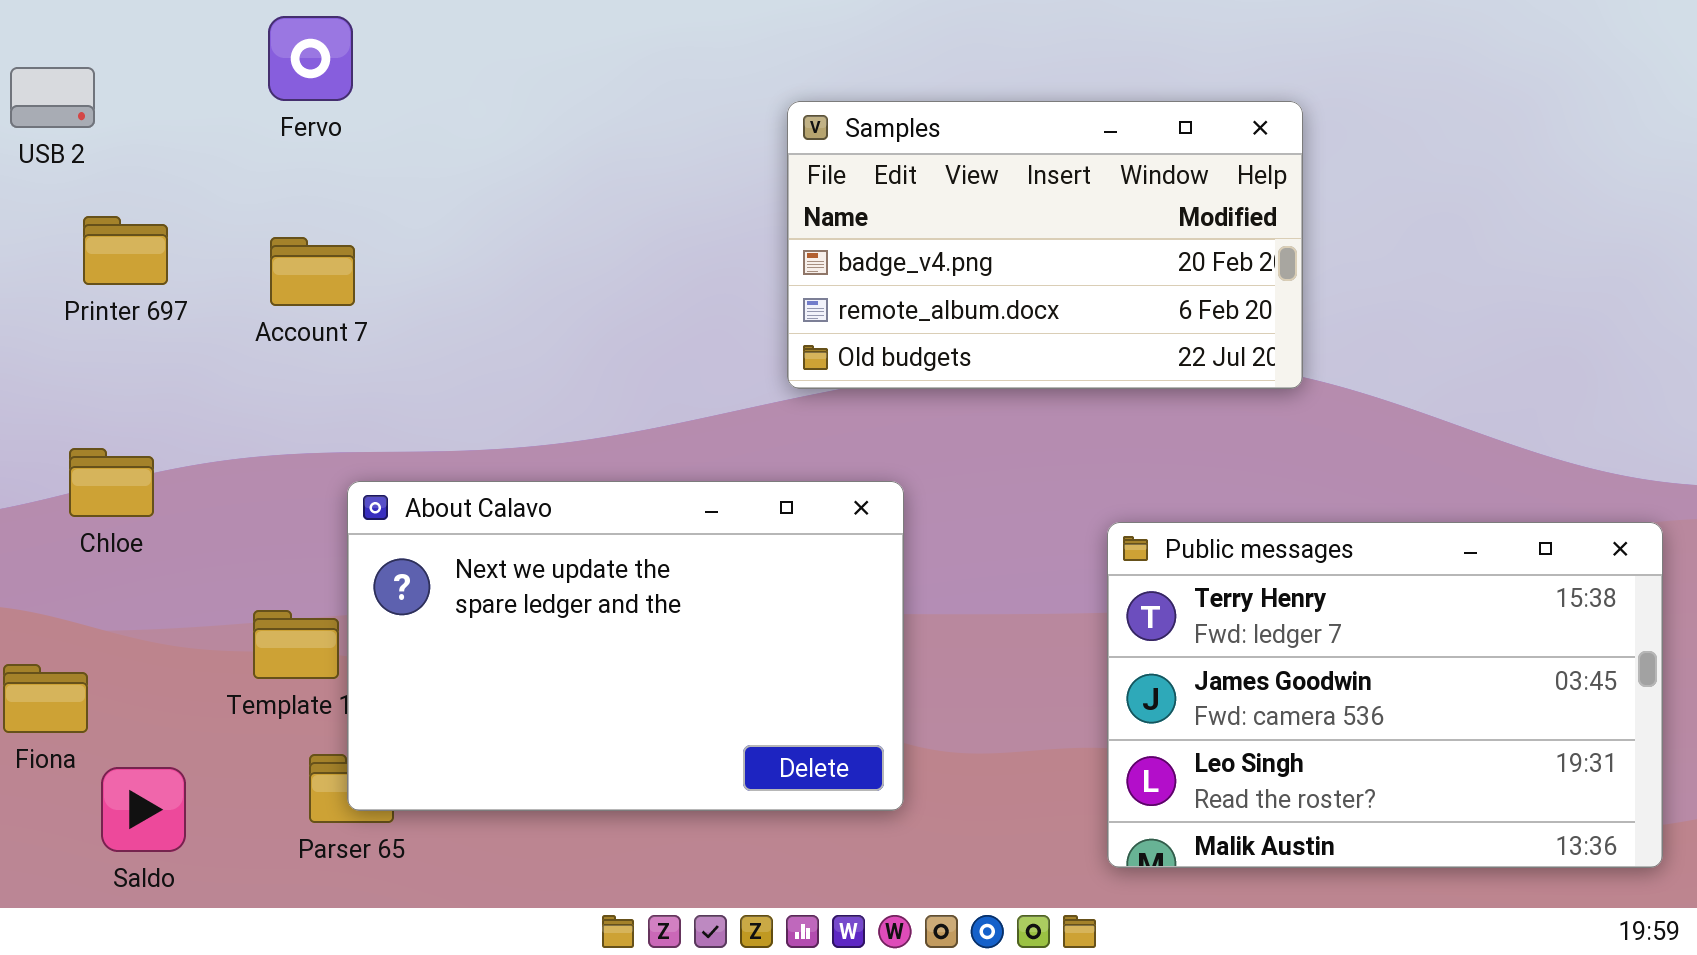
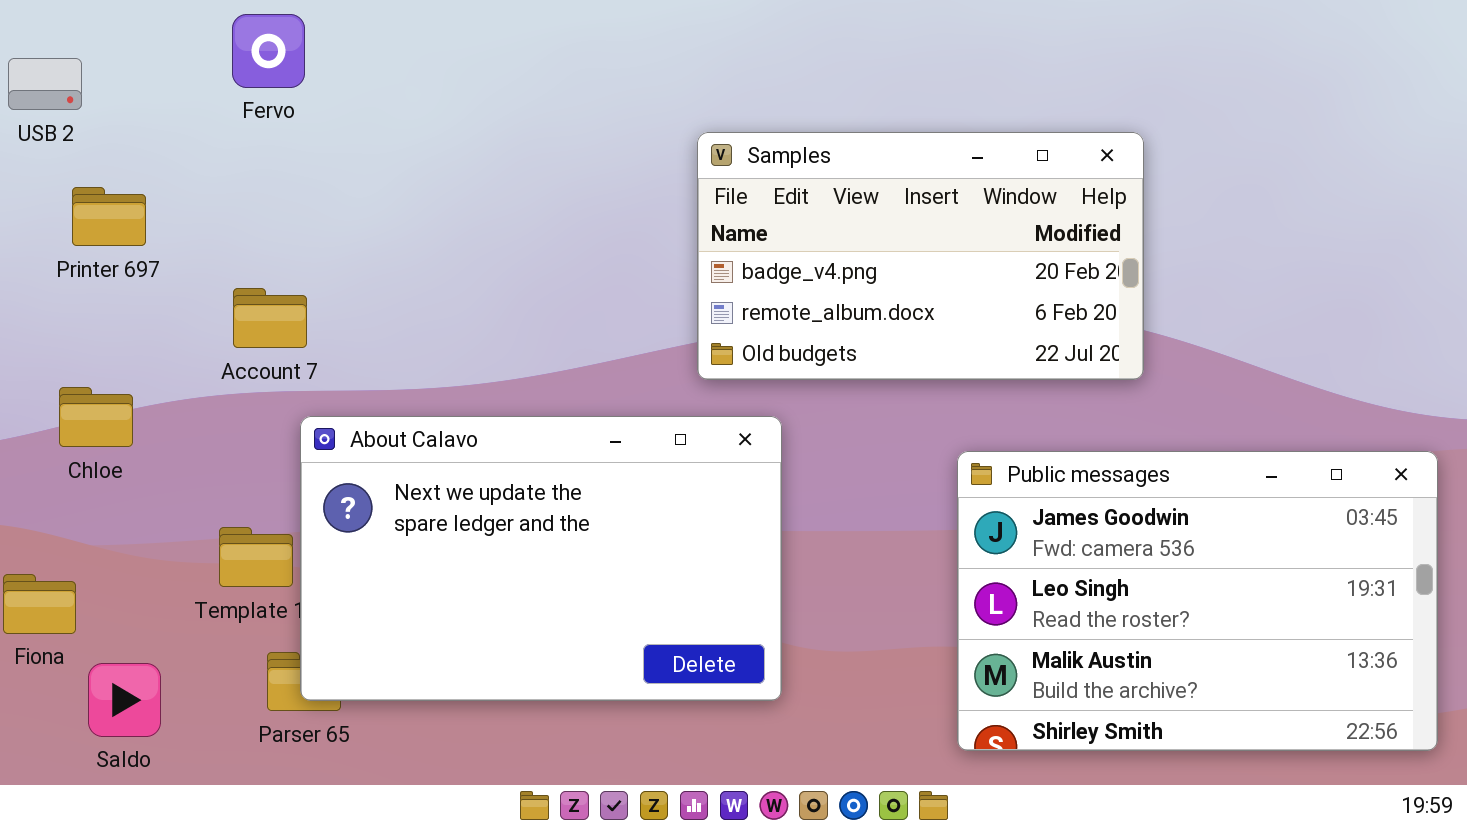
Samples: [787,101,1303,389] -> [697,132,1144,380], moved
Account 7: [270,237,355,306] -> [233,288,307,348], moved
Public messages: [1107,522,1663,868] -> [957,451,1438,751], scrolled down 1 row

